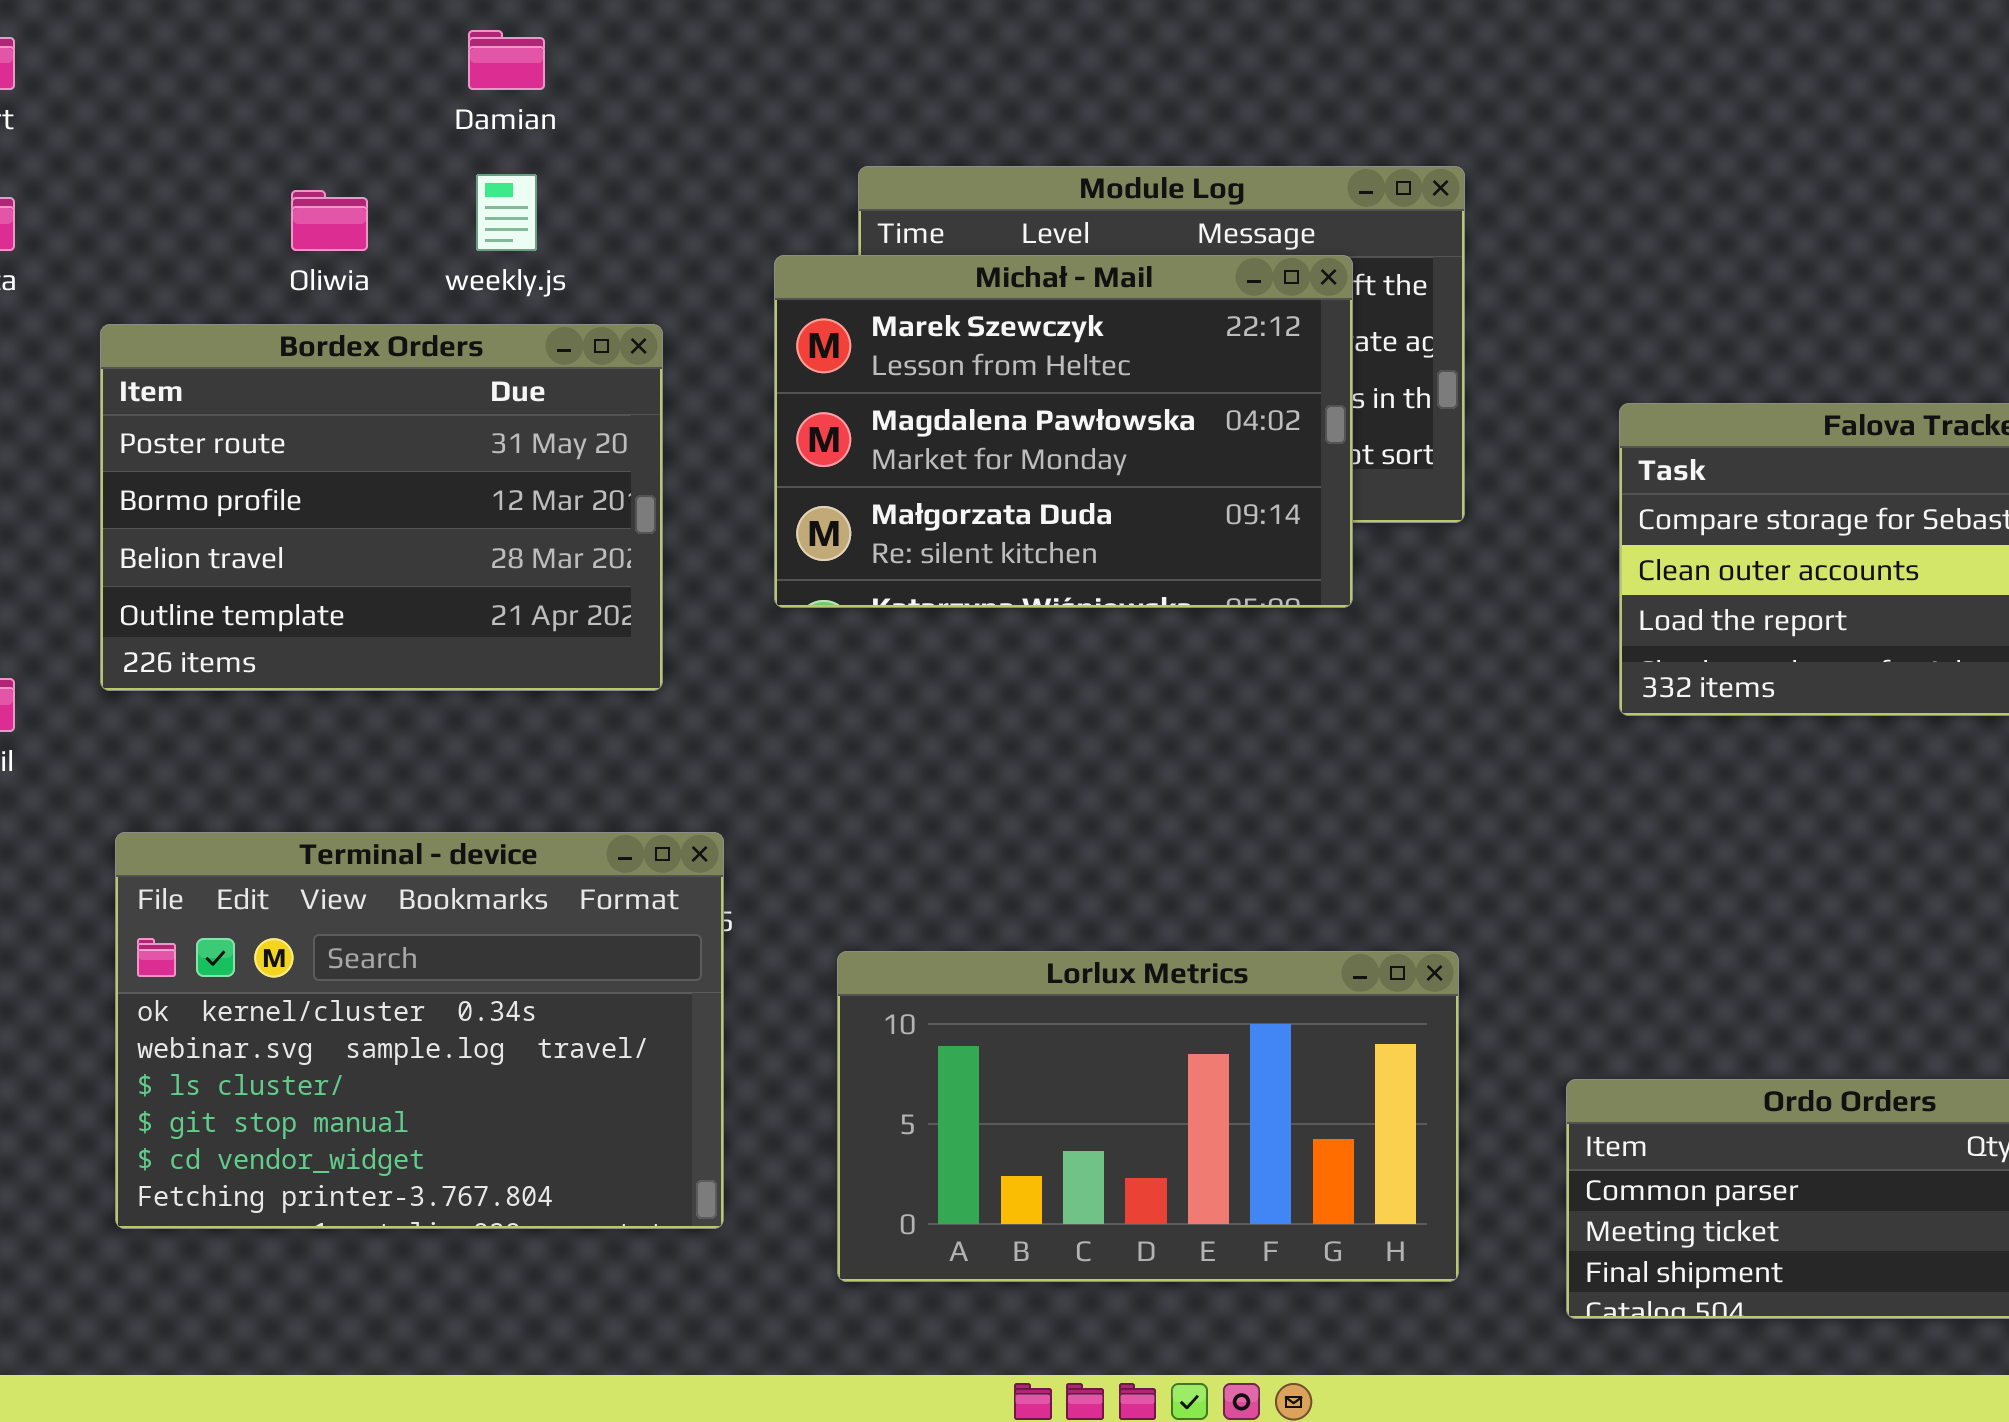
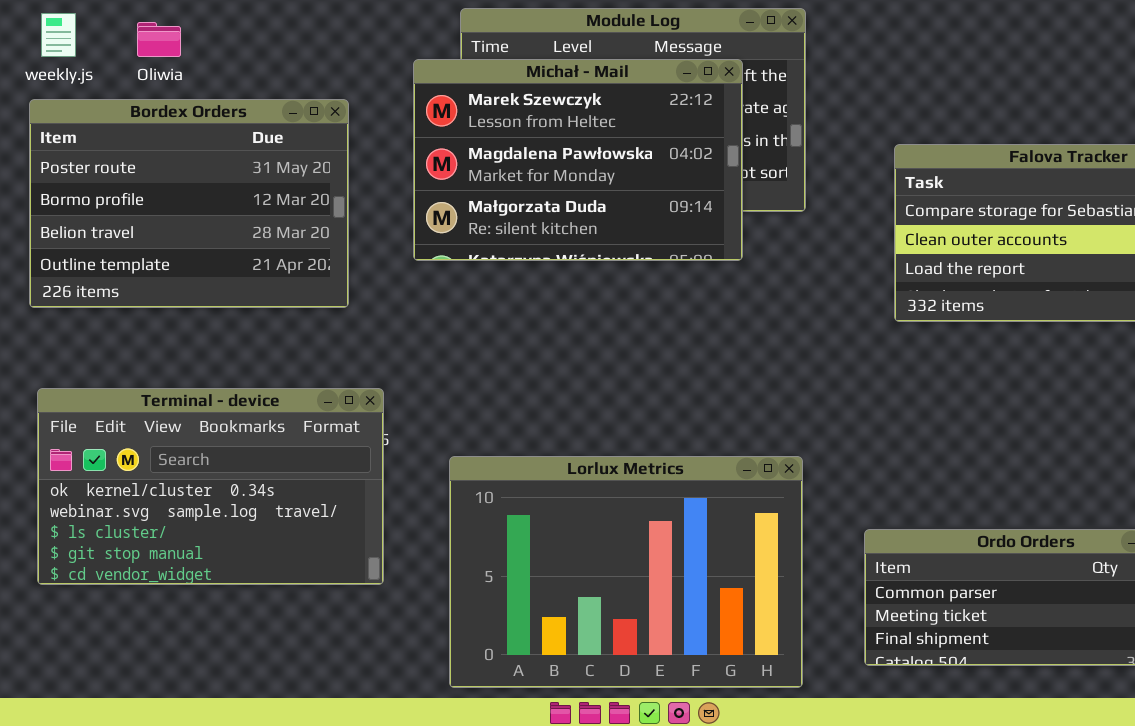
weekly.js: [476,174,537,251] -> [41,13,76,57], moved
Terminal - device: [115,832,724,1229] -> [37,388,384,585], resized
Lorlux Metrics: [837,951,1459,1282] -> [449,456,803,688], resized

